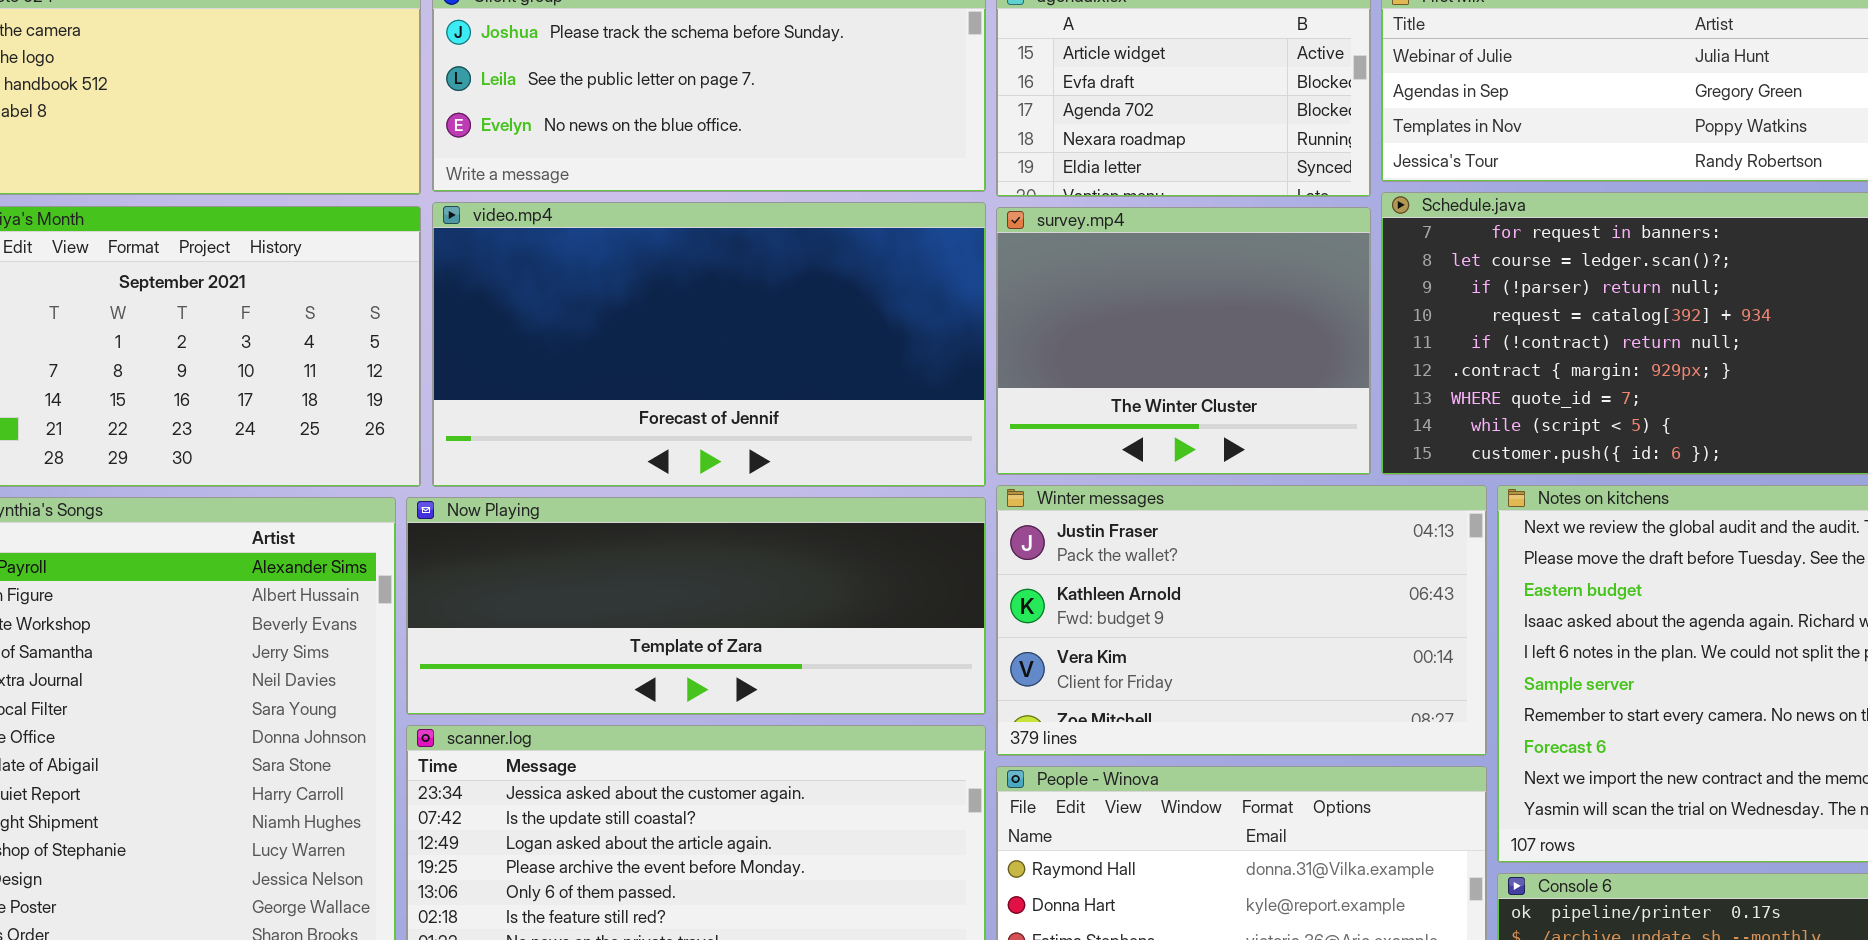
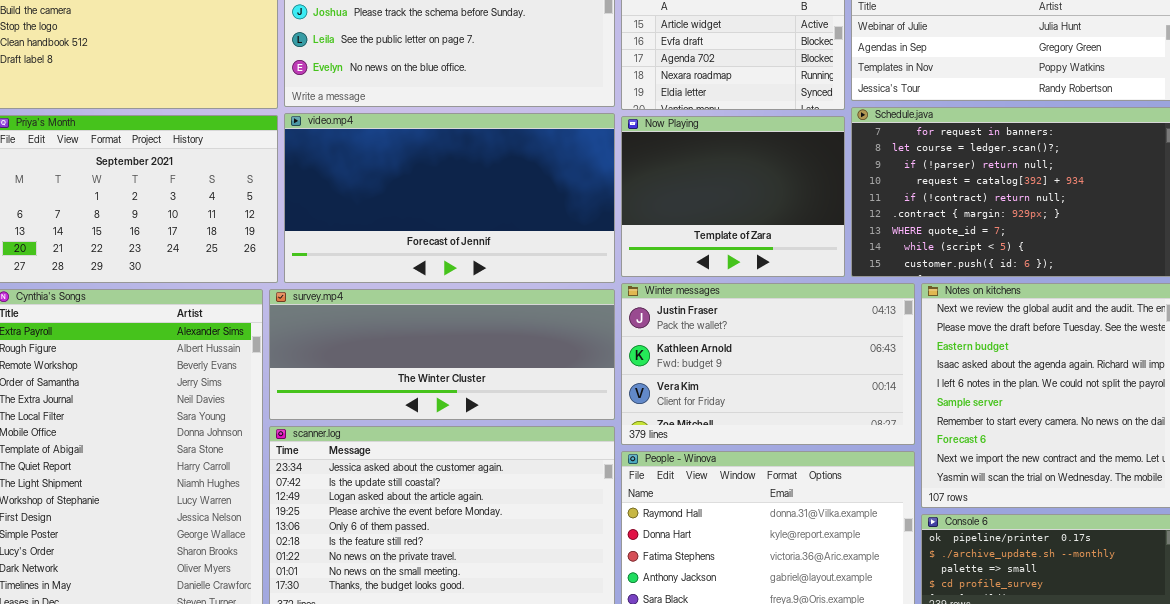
survey.mp4: [996,207,1371,475] -> [269,289,615,420], moved, resized
Now Playing: [406,497,986,715] -> [621,116,845,277], moved, resized

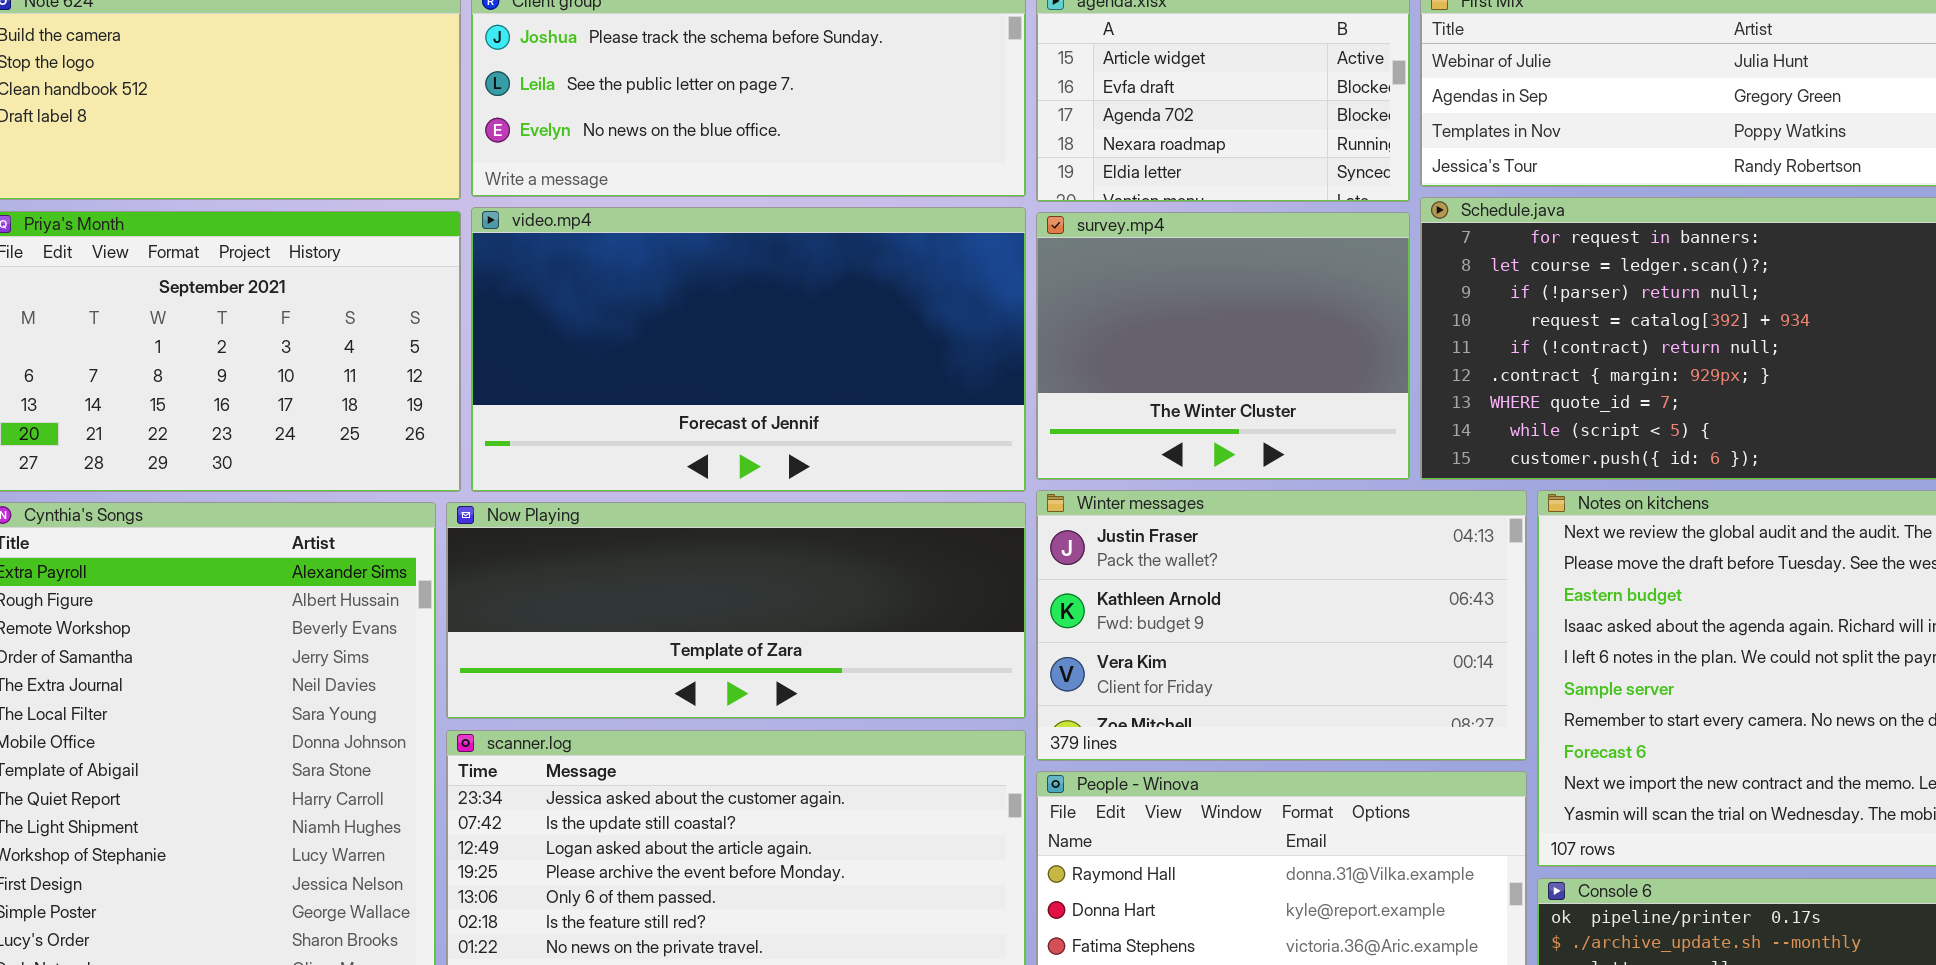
Now Playing: [621,116,845,277] -> [446,502,1026,719], moved, resized
survey.mp4: [269,289,615,420] -> [1036,212,1410,480], moved, resized

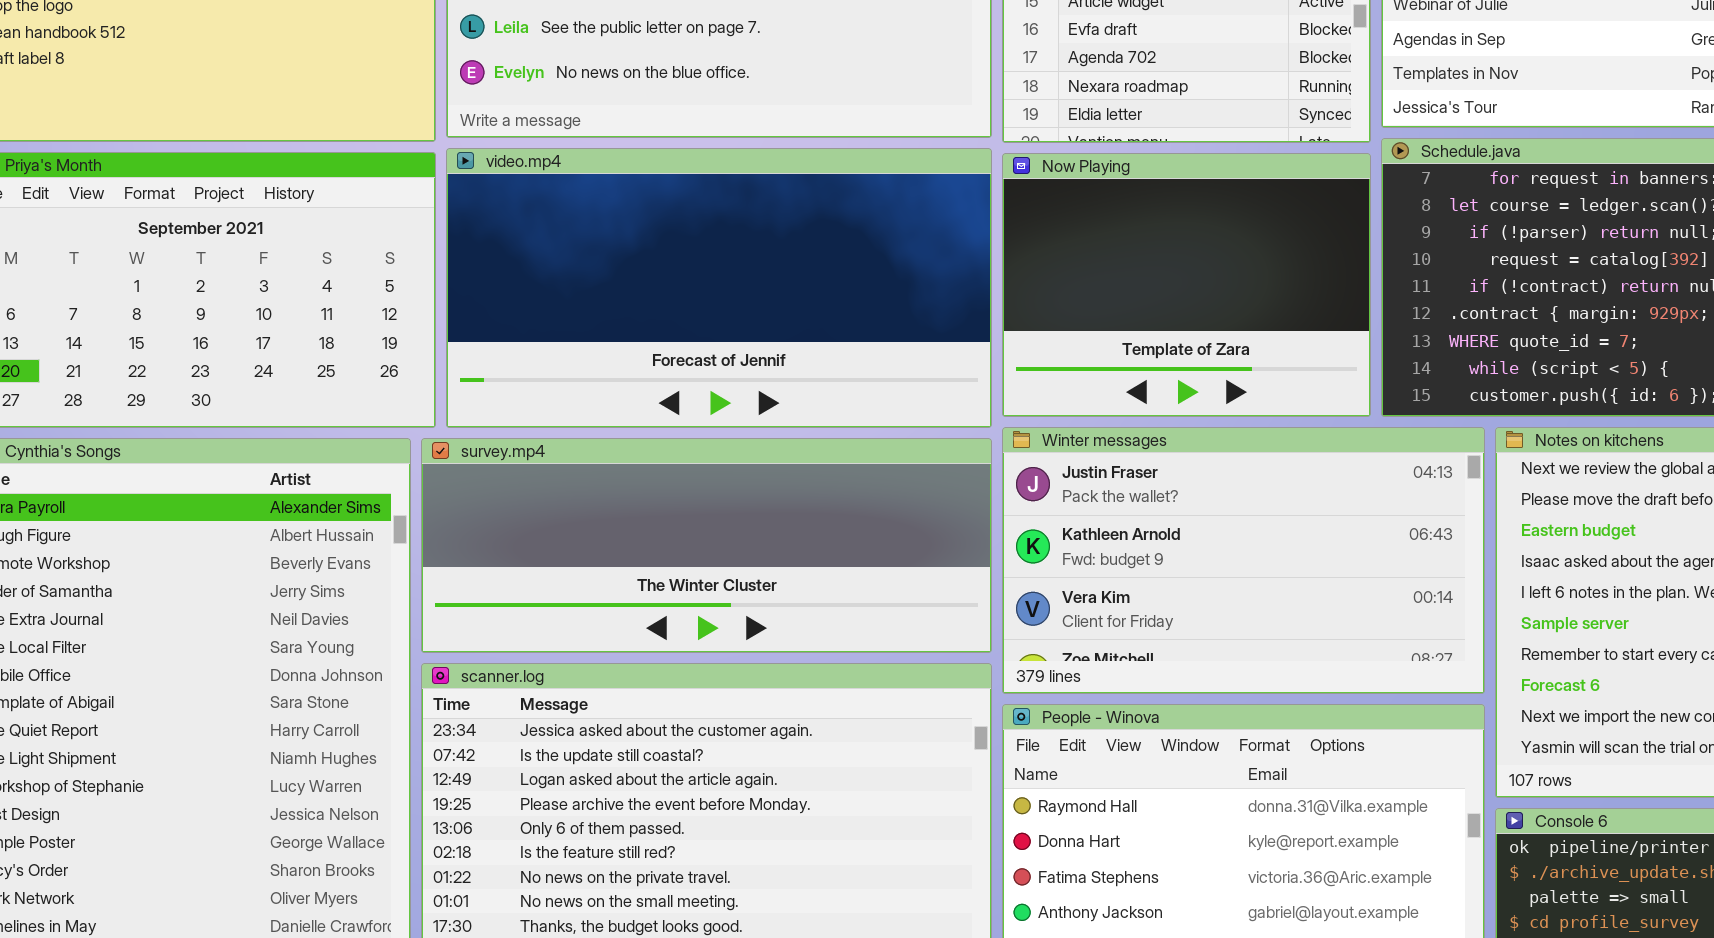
survey.mp4: [1036,212,1410,480] -> [421,438,992,653], moved, resized
Now Playing: [446,502,1026,719] -> [1002,153,1371,417], moved, resized

